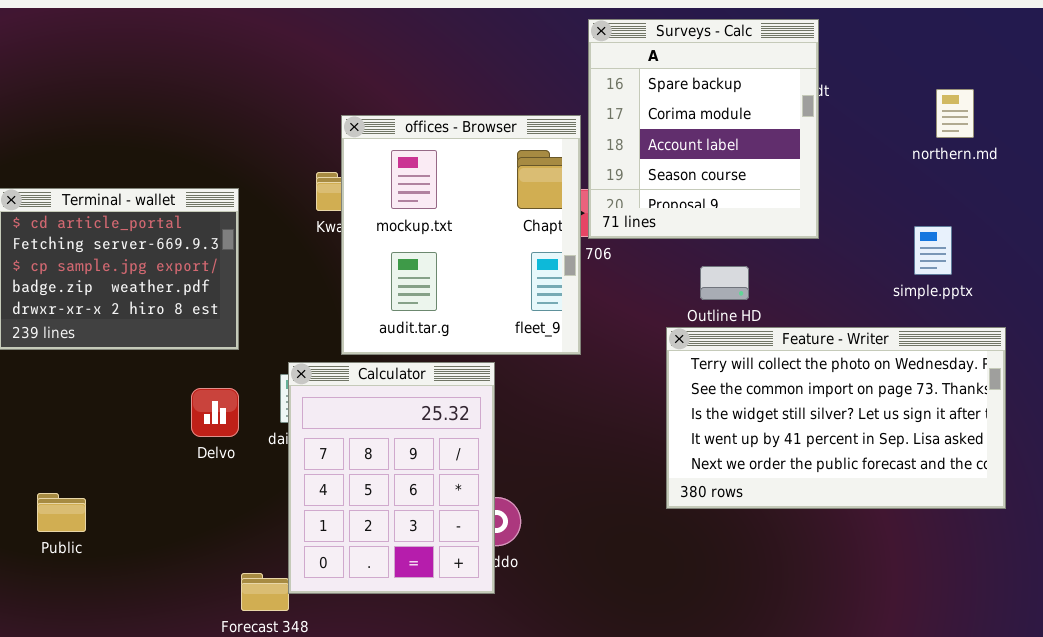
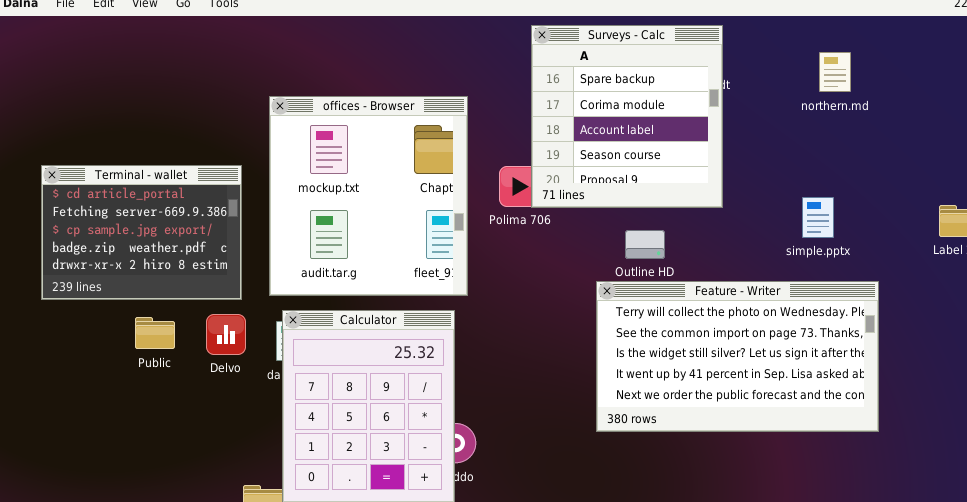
northern.md: [936,89,974,138] -> [819,52,851,92], moved
offices - Browser: [341,115,581,355] -> [269,96,468,296], moved
Delvo: [191,388,239,437] -> [206,314,246,355], moved
Public: [37,493,86,532] -> [135,317,175,349], moved

